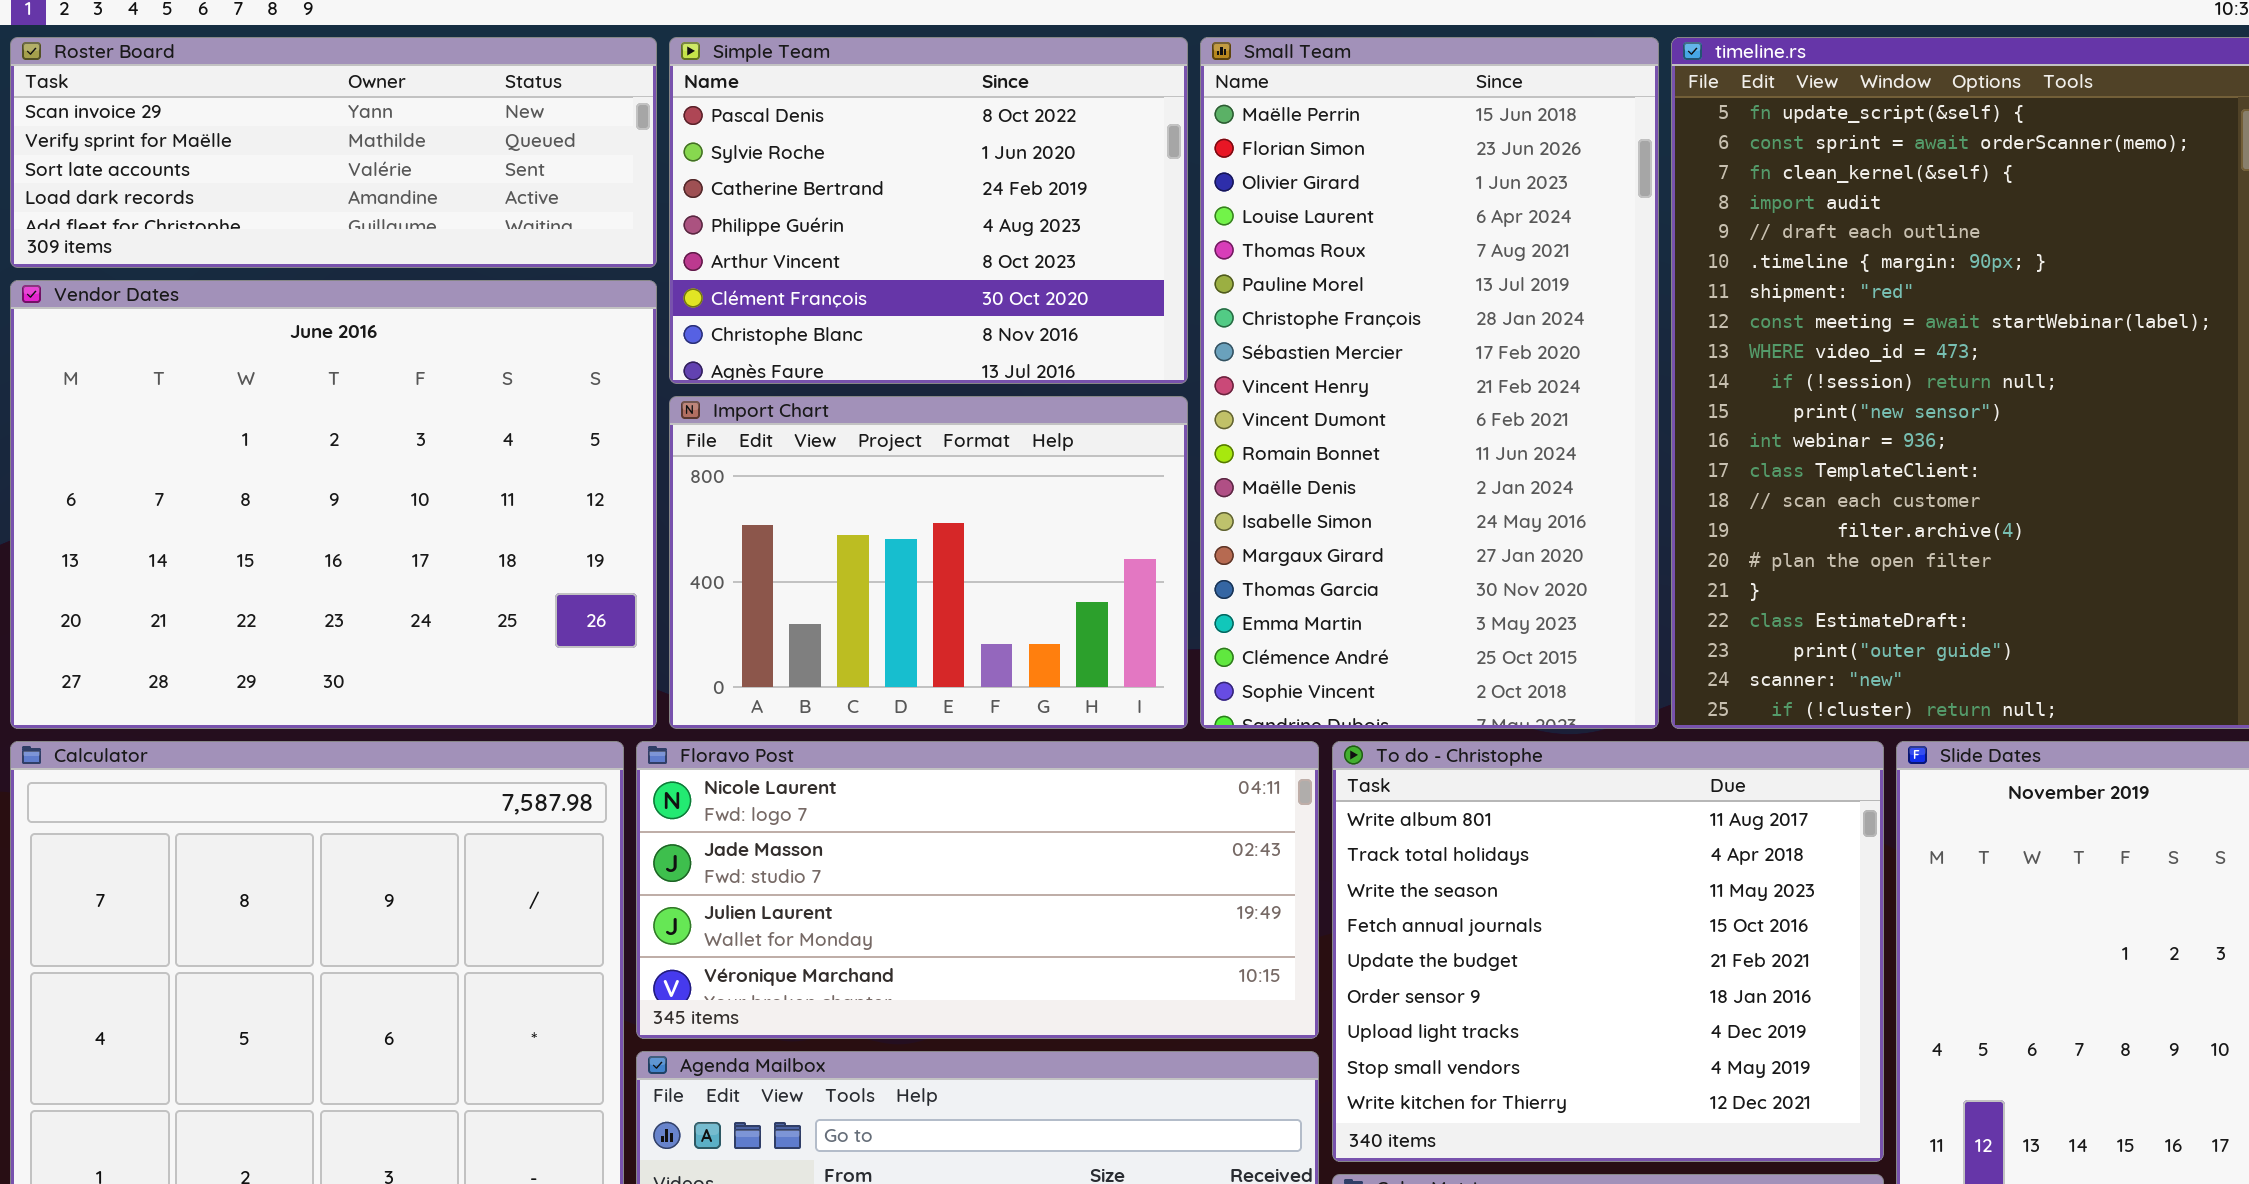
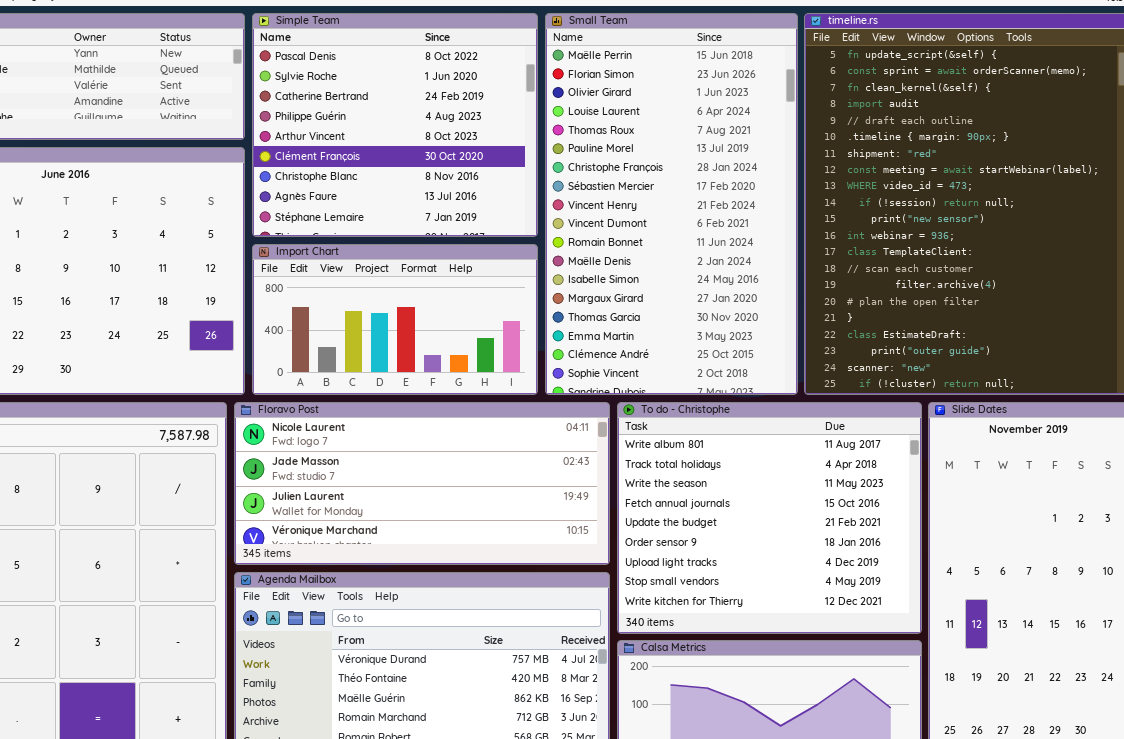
Simple Team: [669,37,1188,384] -> [252,13,538,237], resized
Import Chart: [669,396,1188,729] -> [252,244,538,395], resized

